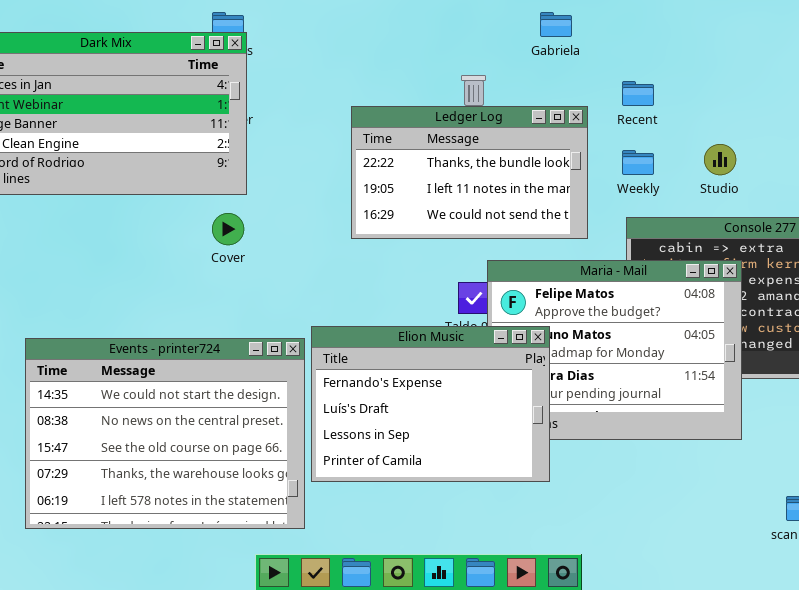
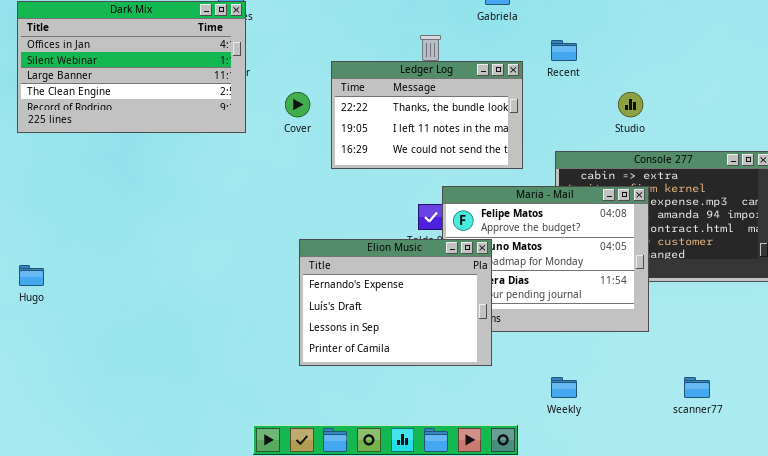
Weekly: [622,150,654,175] -> [551,377,577,398], moved
Cover: [212,213,244,245] -> [285,92,310,117], moved
Events - printer724: [25,338,305,529] -> none, closed

